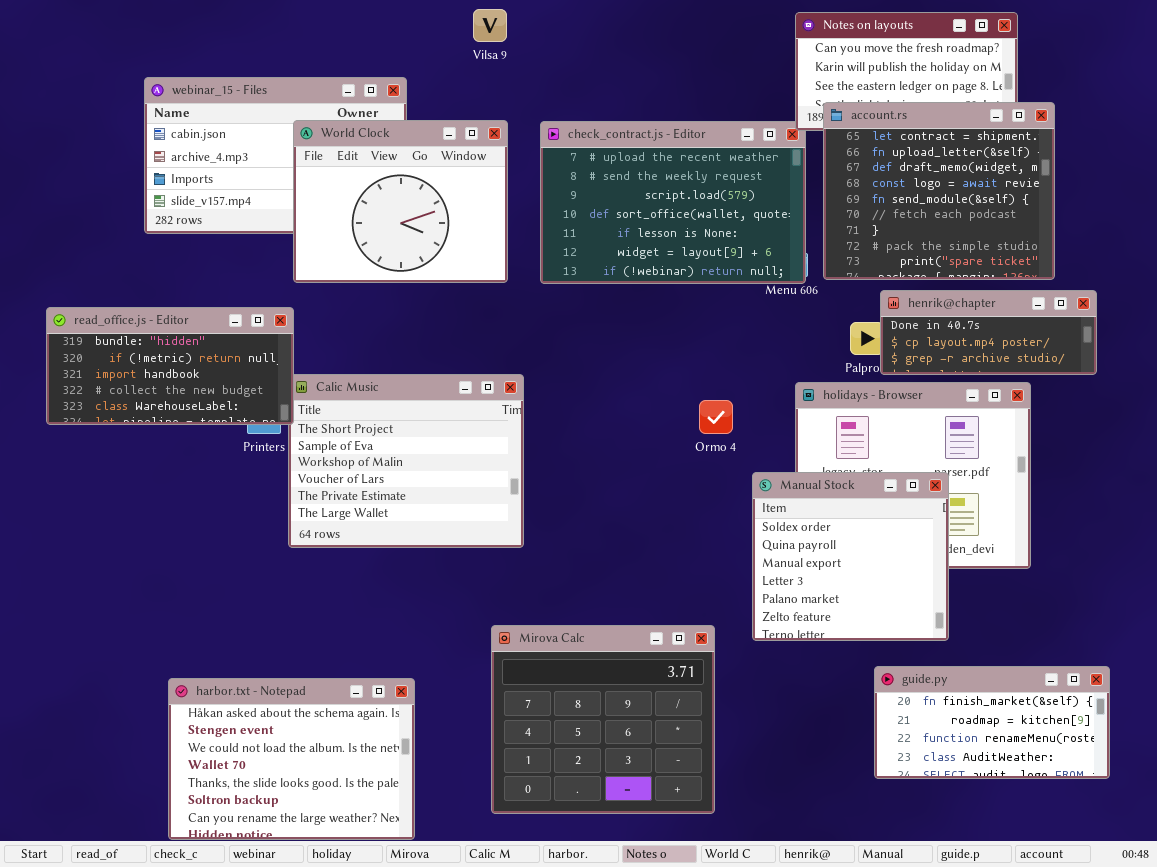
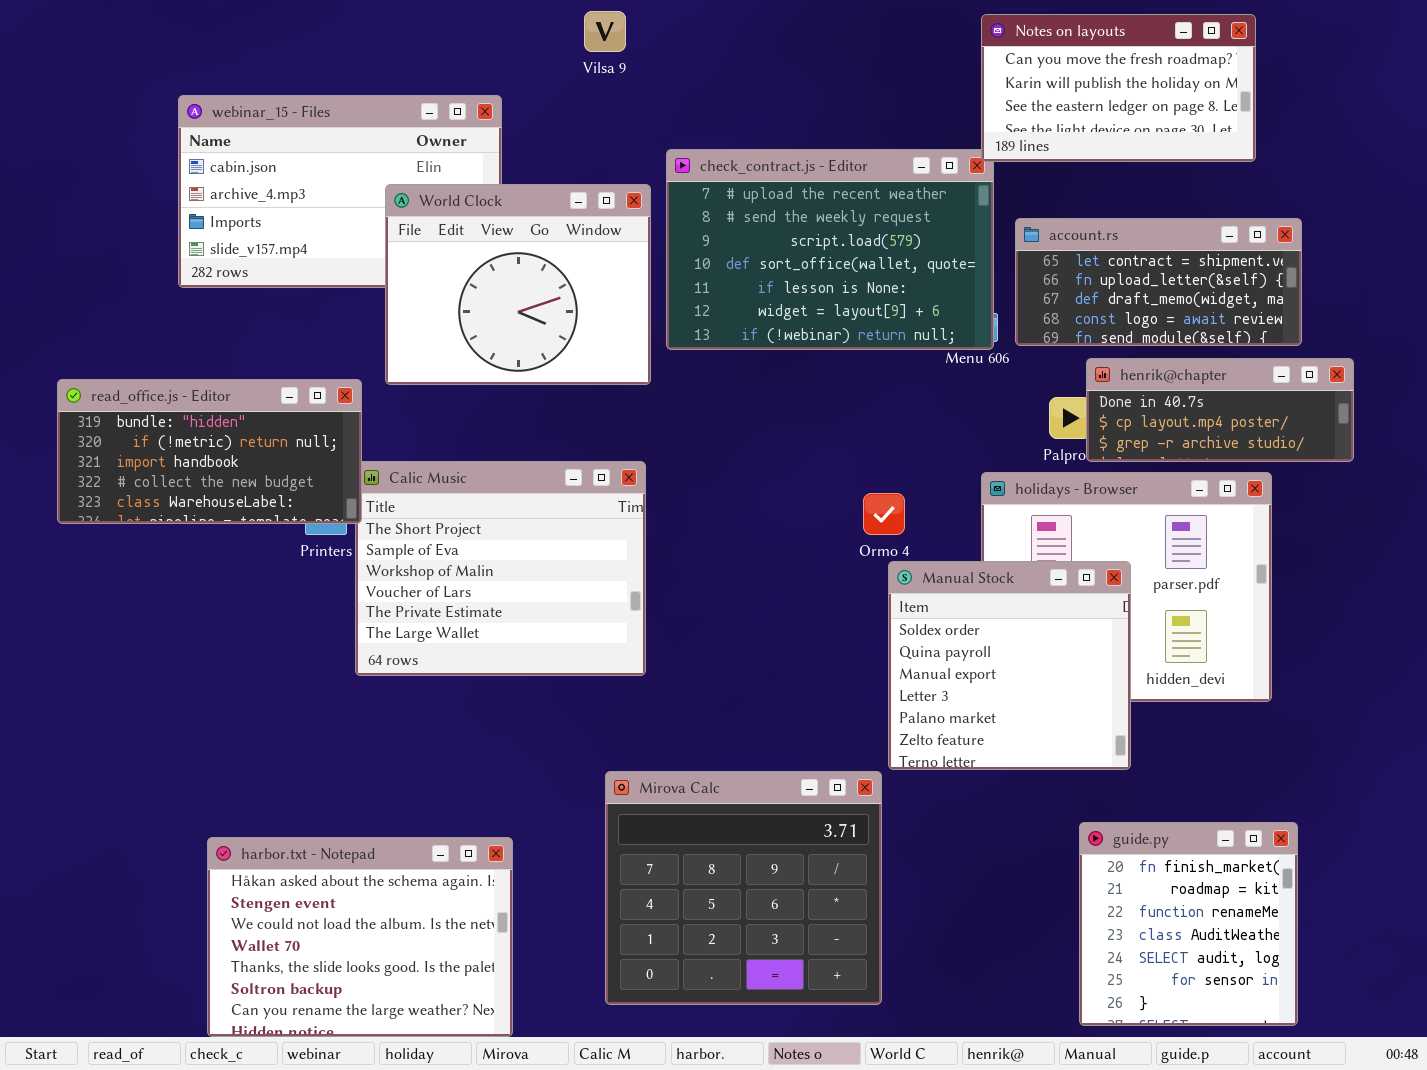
account.rs: [823,102,1055,280] -> [1015,218,1302,346], resized
World Clock: [293,120,508,283] -> [385,184,651,385], moved
Manual Stock: [752,472,949,641] -> [888,561,1131,770], moved
guide.py: [874,666,1110,779] -> [1079,822,1298,1026], resized

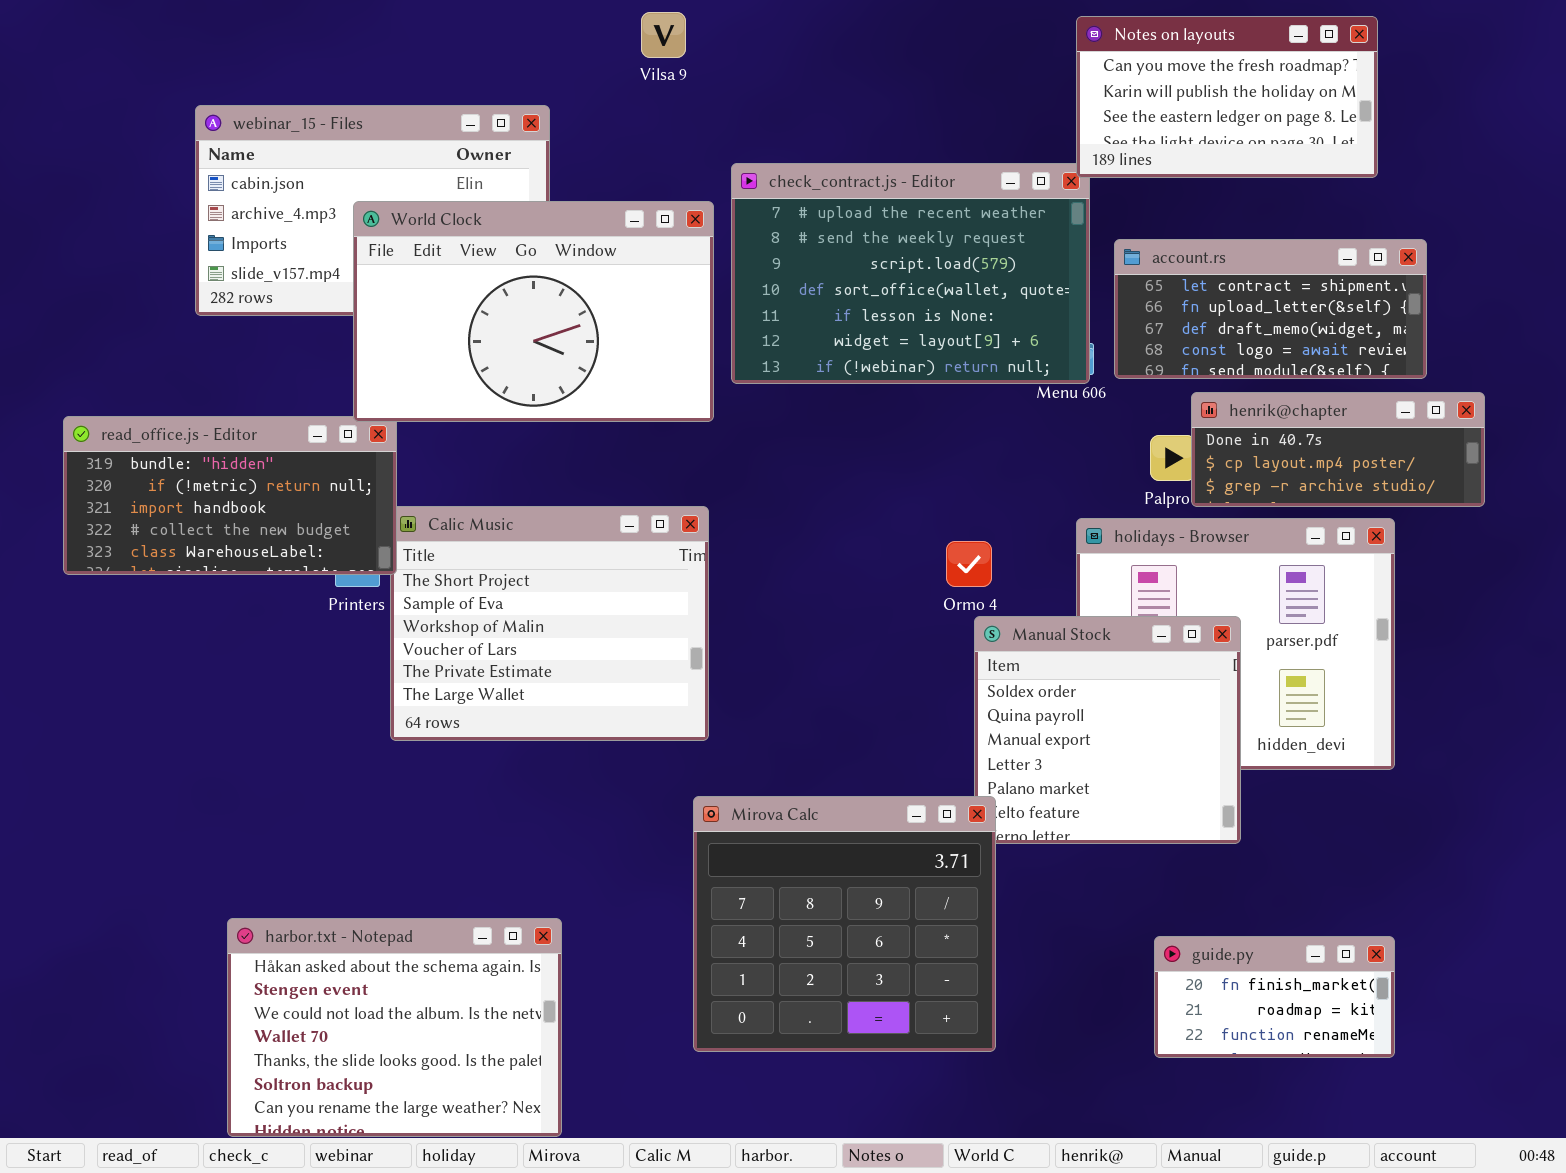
World Clock: [385,184,651,385] -> [353,201,714,422], resized
Mirova Calc: [605,771,882,1005] -> [693,796,996,1052], moved
guide.py: [1079,822,1298,1026] -> [1154,936,1395,1058], moved, resized

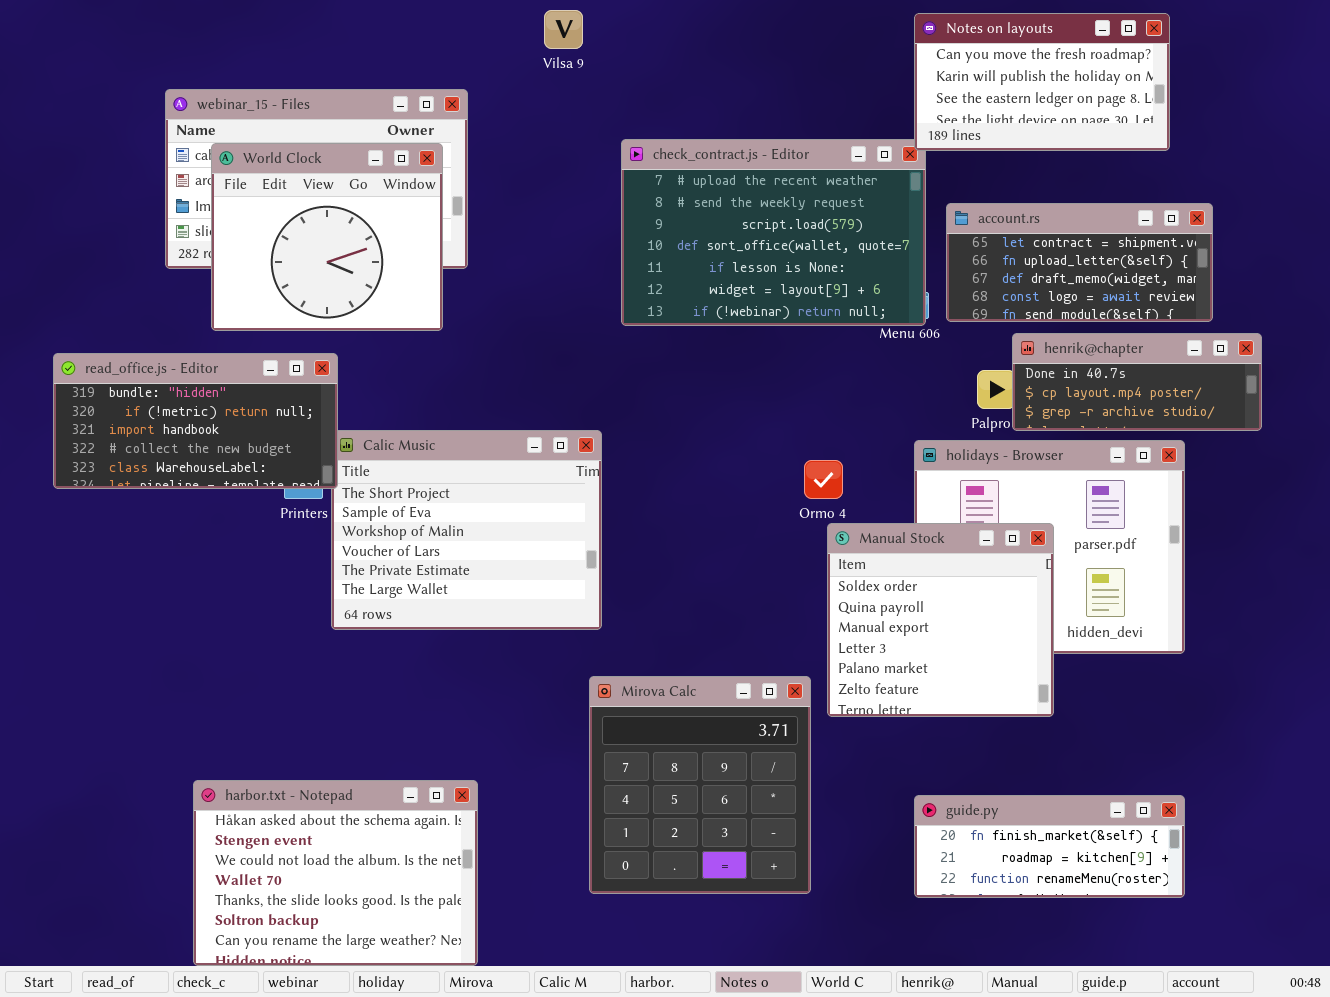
World Clock: [353,201,714,422] -> [211,143,443,331], moved, resized
Mirova Calc: [693,796,996,1052] -> [589,676,811,894], resized
guide.py: [1154,936,1395,1058] -> [914,795,1185,898], resized

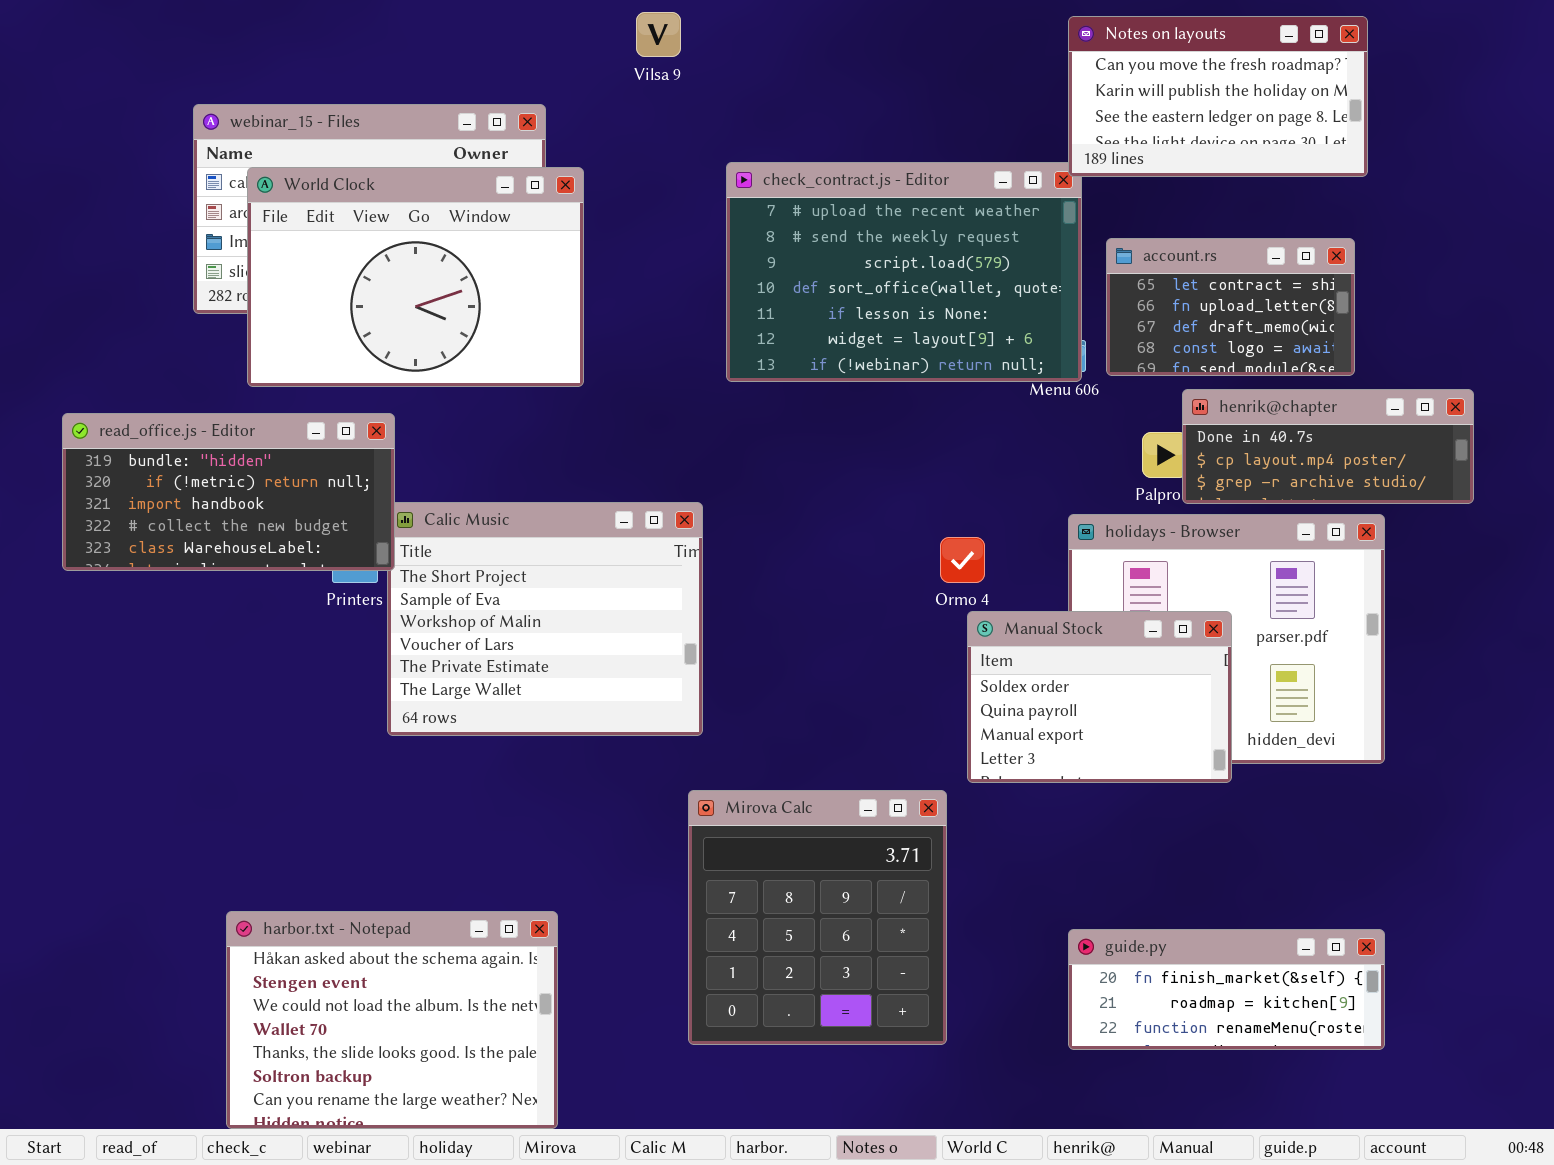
World Clock: [211,143,443,331] -> [247,167,584,387], resized
account.rs: [946,203,1213,322] -> [1106,238,1355,376], resized
Manual Stock: [827,523,1054,717] -> [967,611,1232,783], resized

